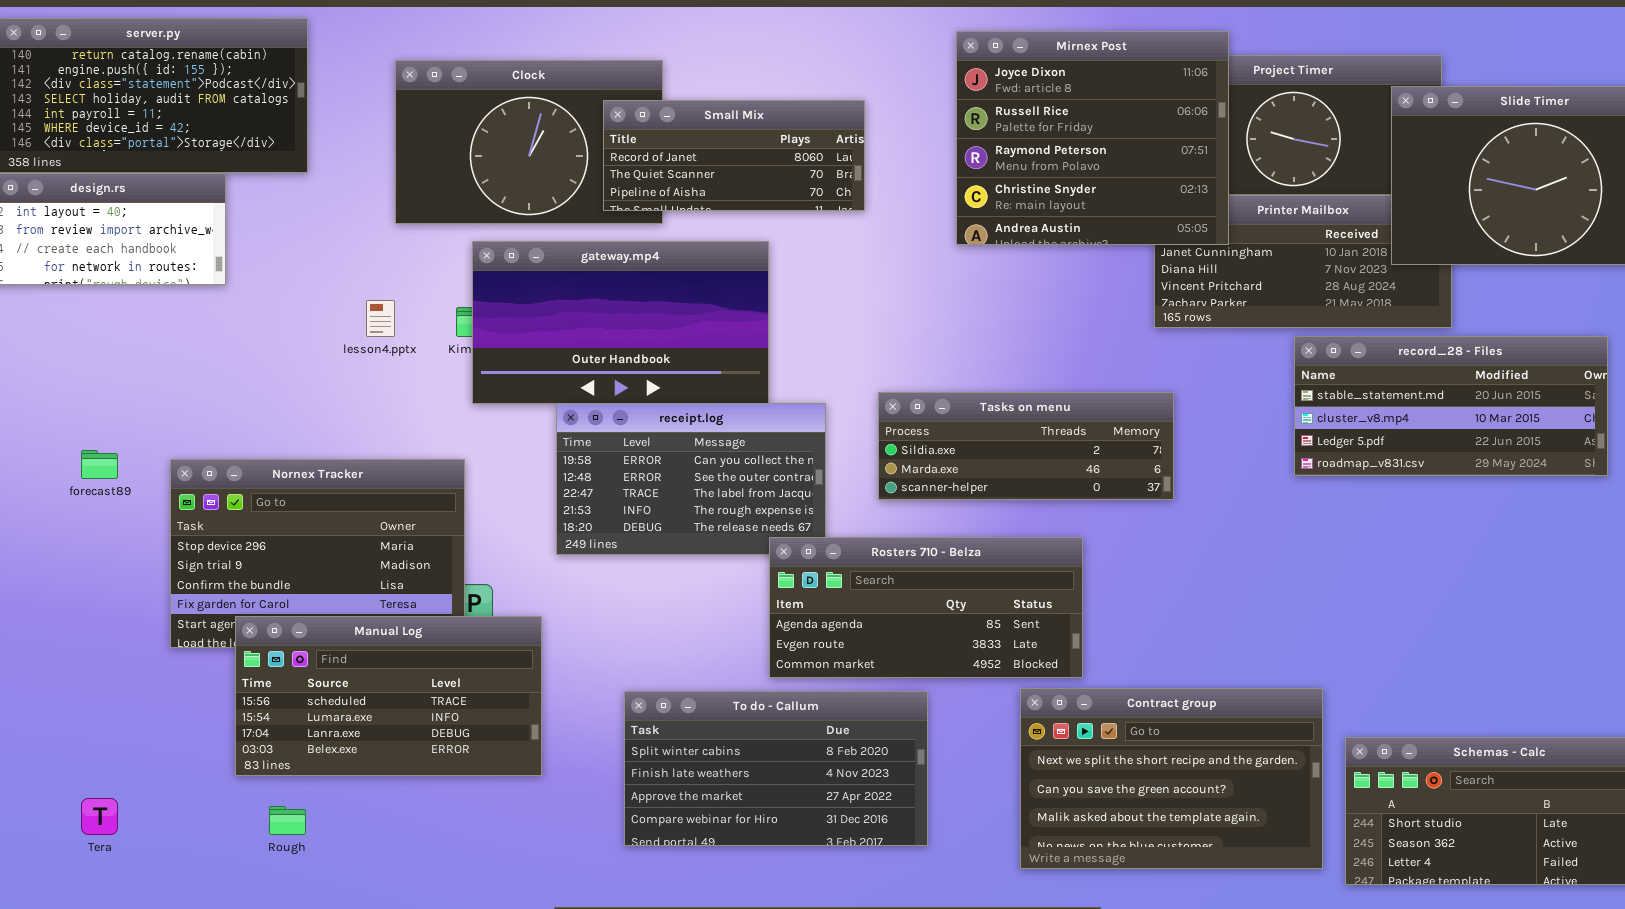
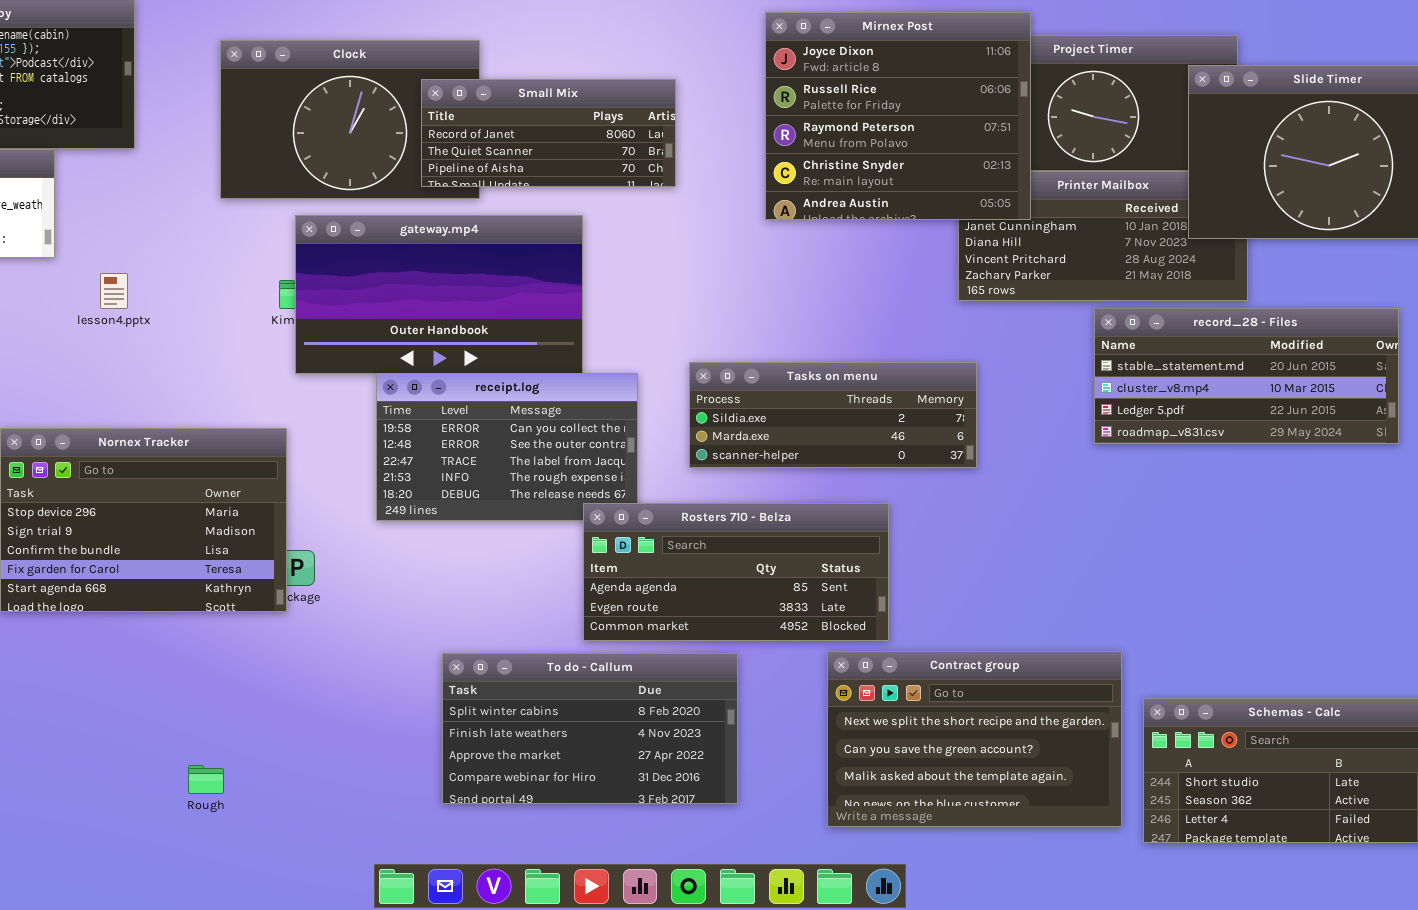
lesson4.pptx: [366,300,395,337] -> [100,273,128,309], moved
Manual Log: [235,616,542,776] -> none, closed
Rough: [269,806,306,835] -> [188,765,224,794], moved

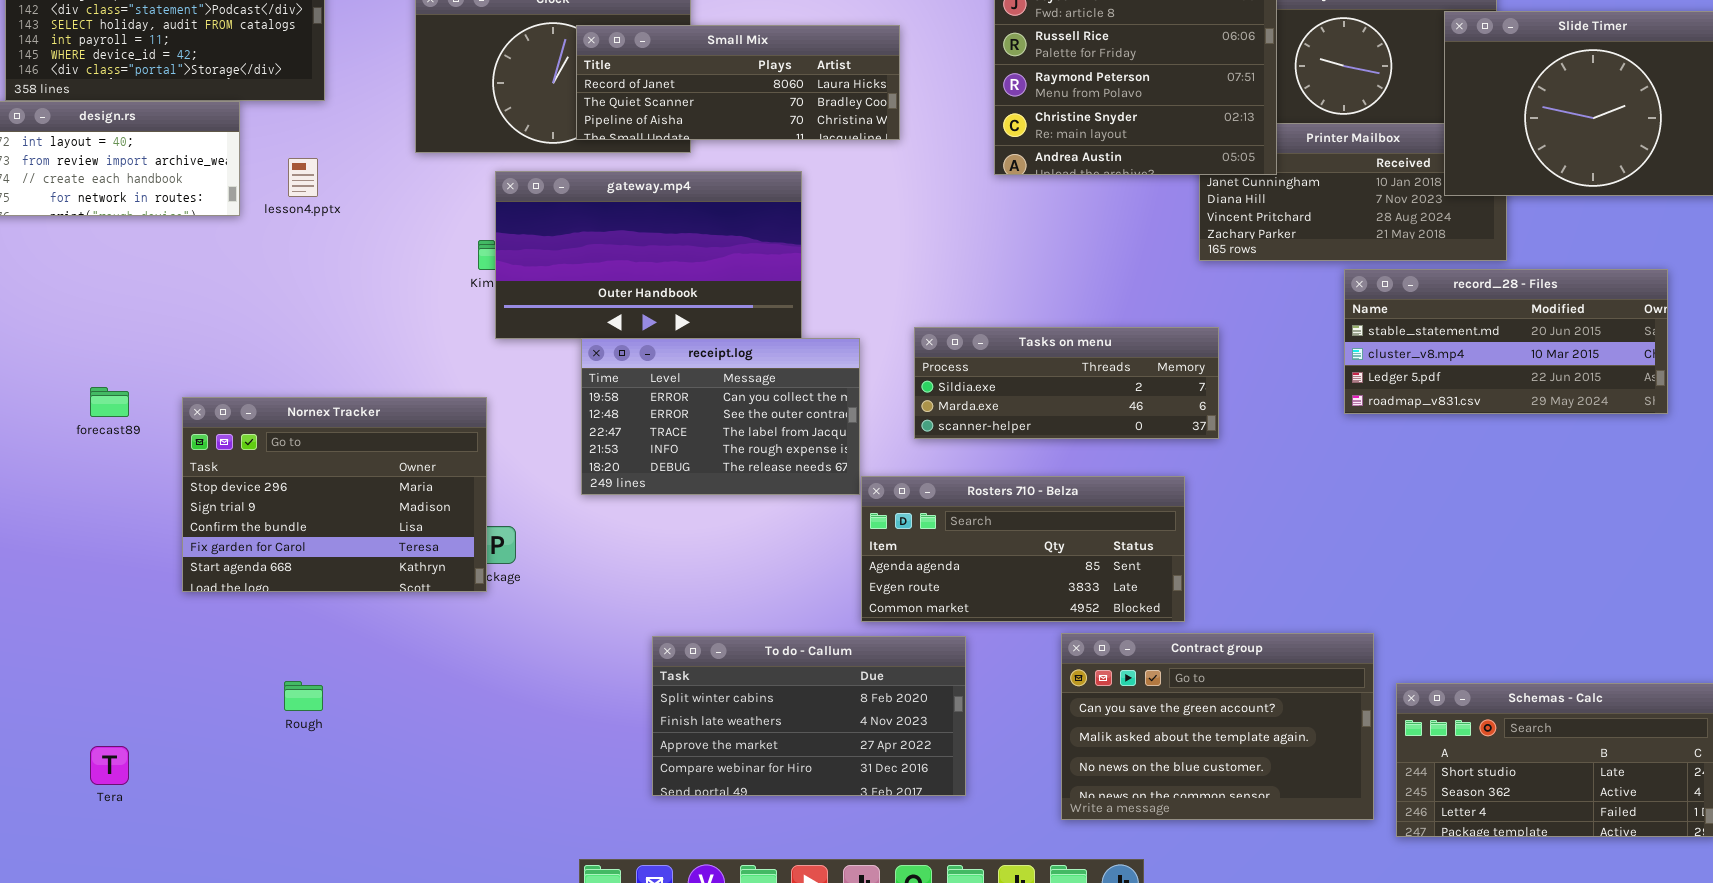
Small Mix: [421,79,676,187] -> [576,25,900,140], resized
lesson4.pptx: [100,273,128,309] -> [288,158,318,197], moved
Rosters 710 - Belza: [583,503,889,641] -> [861,476,1185,622], moved
Contract group: [827,651,1122,827] -> [1061,633,1374,820], scrolled down 1 row
Rough: [188,765,224,794] -> [284,681,323,711], moved

